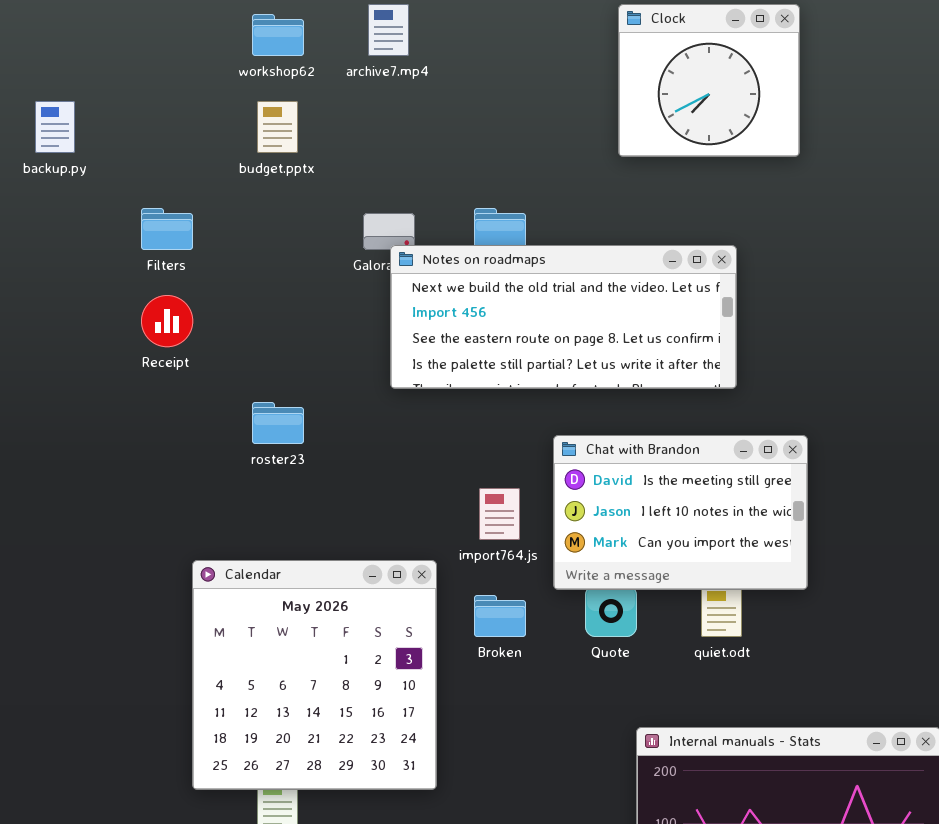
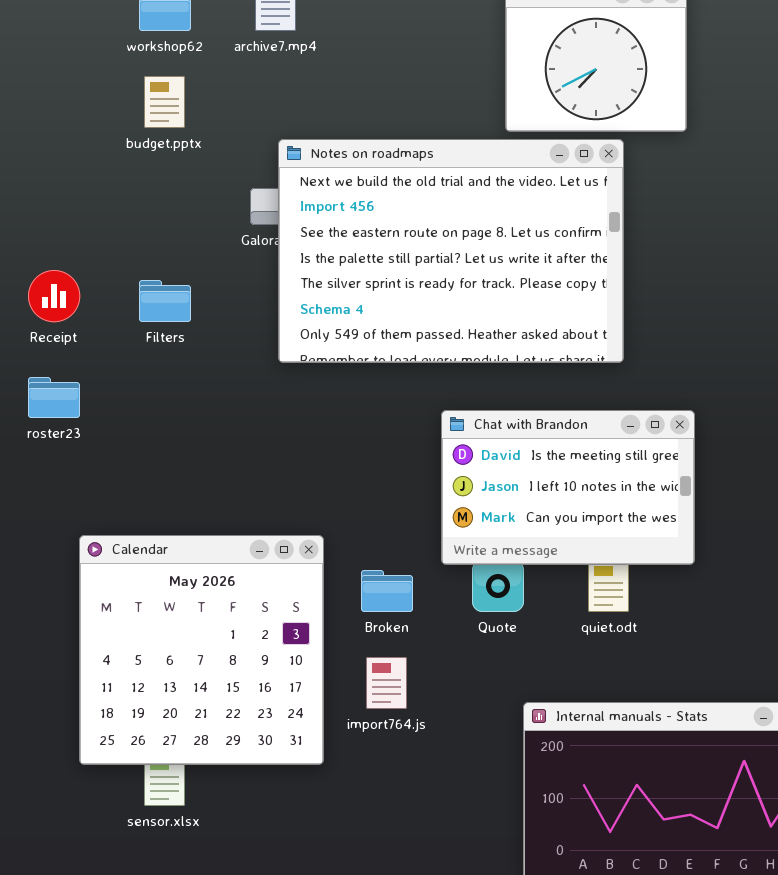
Filters: [141,208,193,250] -> [139,280,191,322], moved
Notes on roadmaps: [390,245,737,389] -> [278,139,624,363], resized
roster23: [252,402,304,444] -> [28,377,80,418], moved
import764.js: [479,488,520,540] -> [366,657,407,709], moved

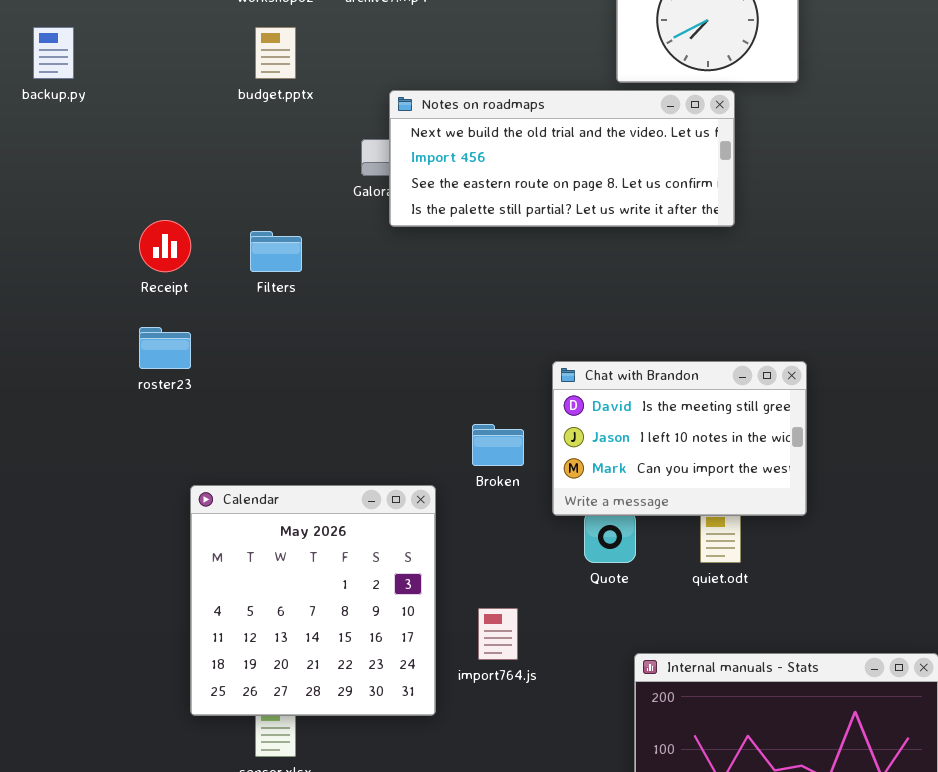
Notes on roadmaps: [278,139,624,363] -> [389,90,735,227], resized
Broken: [361,570,413,612] -> [472,424,524,466], moved

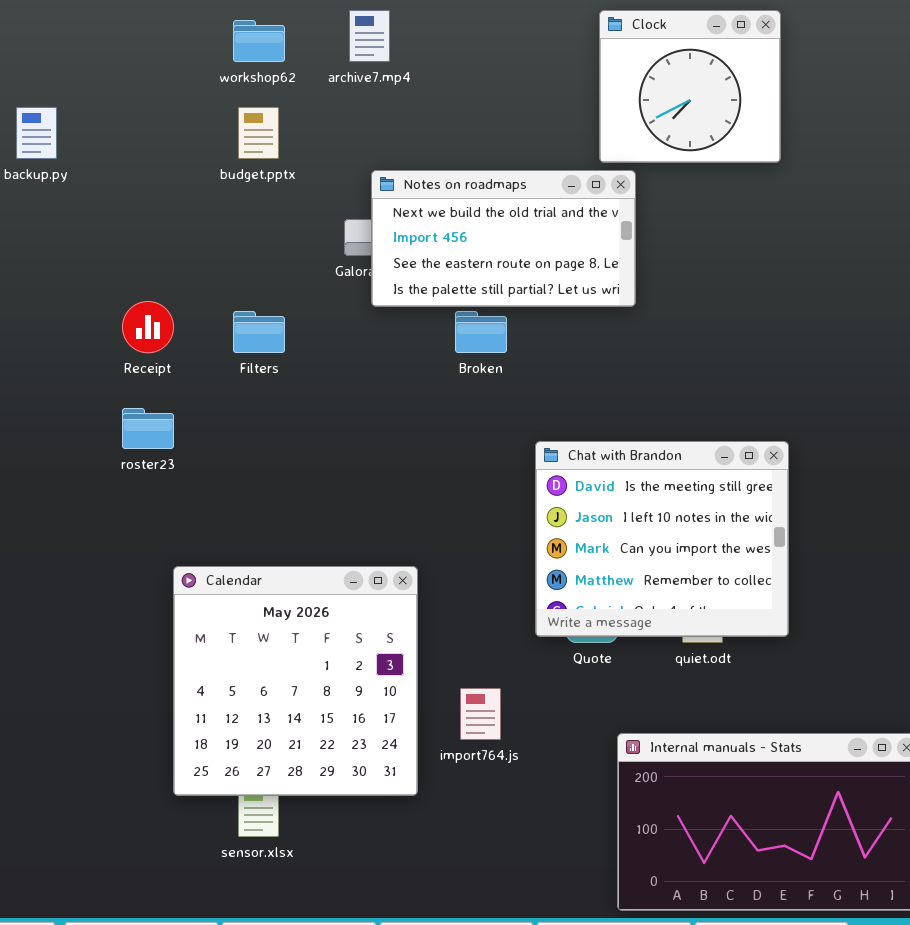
Notes on roadmaps: [389,90,735,227] -> [371,170,636,307], resized
Chat with Brandon: [552,361,807,516] -> [535,441,789,637], resized
Broken: [472,424,524,466] -> [455,311,507,353], moved

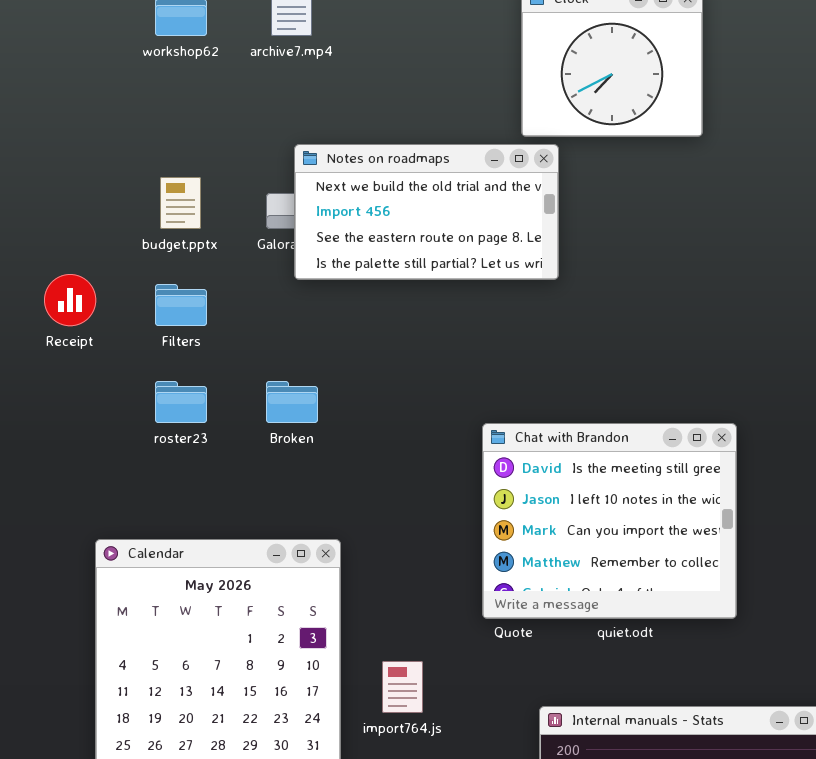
budget.pptx: [238,107,279,159] -> [160,177,201,229], moved
Broken: [455,311,507,353] -> [266,381,318,423], moved
roster23: [122,408,174,449] -> [155,381,207,423], moved
Chat with Brandon: [535,441,789,637] -> [482,423,737,619], moved

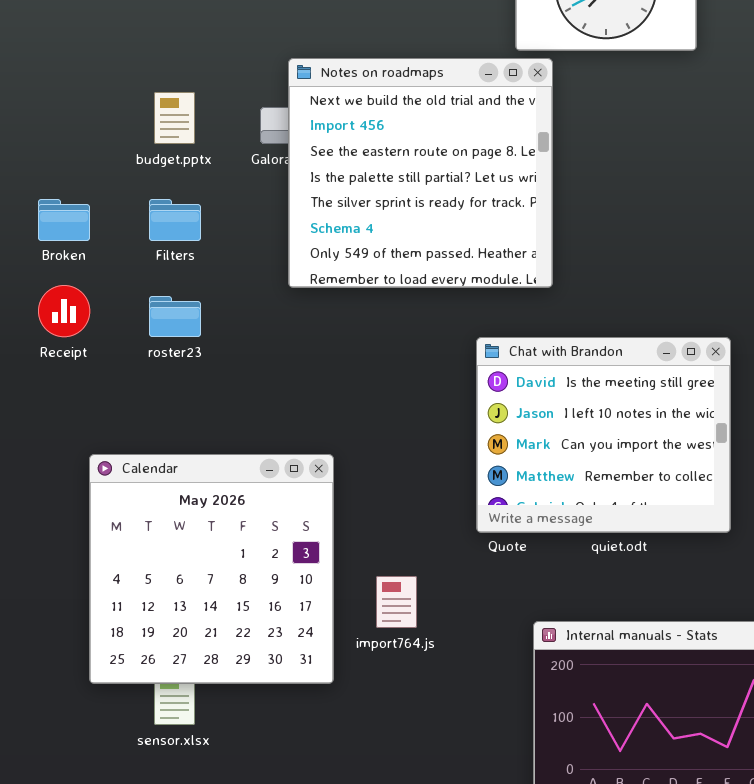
Notes on roadmaps: [294,144,559,280] -> [288,58,553,288], resized
Receipt: [44,274,96,326] -> [38,285,90,337], moved
Broken: [266,381,318,423] -> [38,199,90,241], moved

